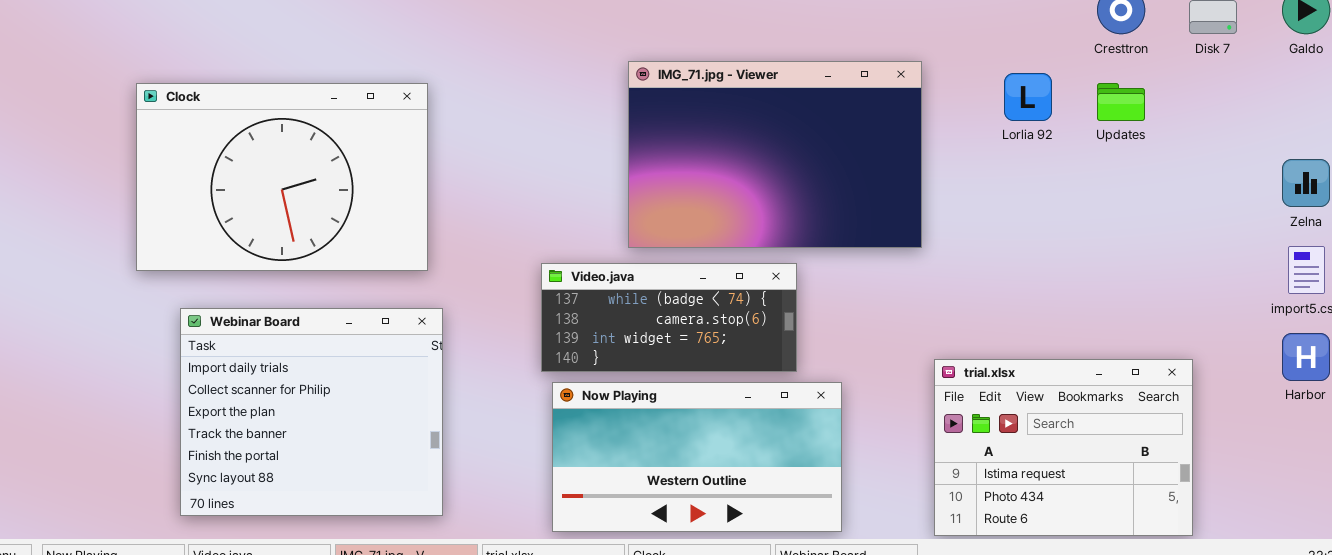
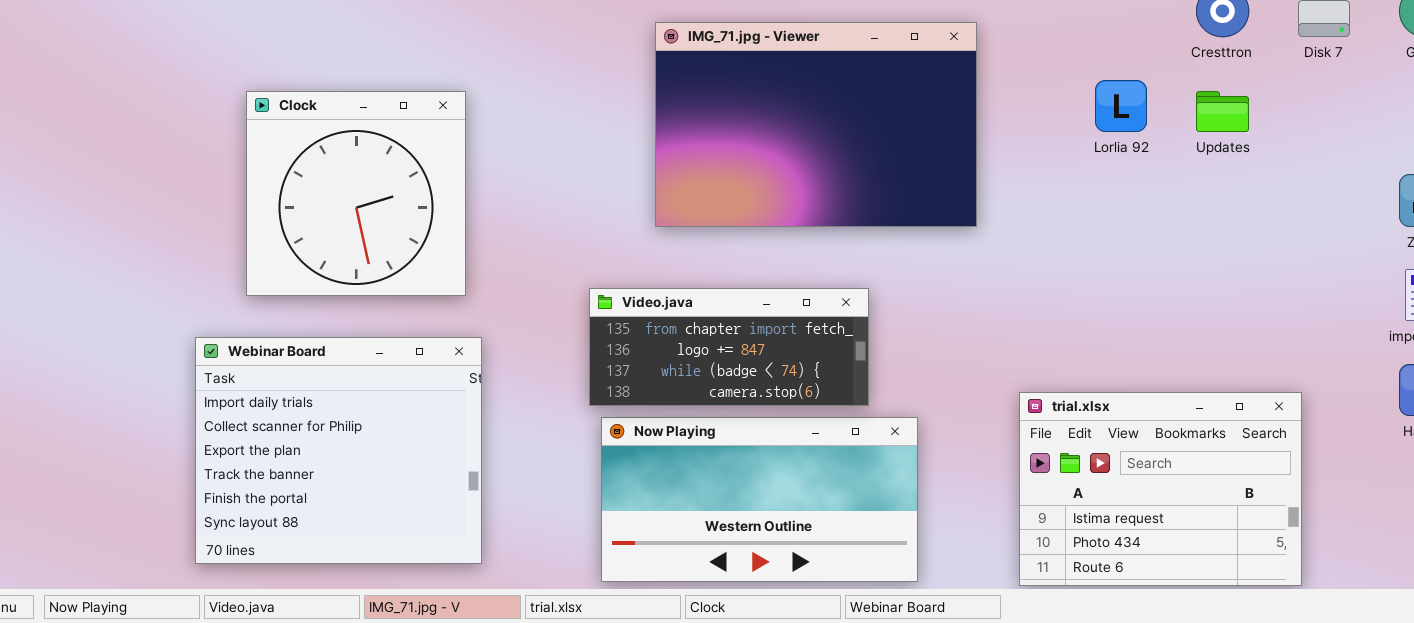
IMG_71.jpg - Viewer: [628,61,922,248] -> [655,22,977,227], moved
Clock: [136,83,428,271] -> [246,91,466,296], resized
Video.java: [541,263,797,372] -> [589,288,869,406], scrolled up 2 rows

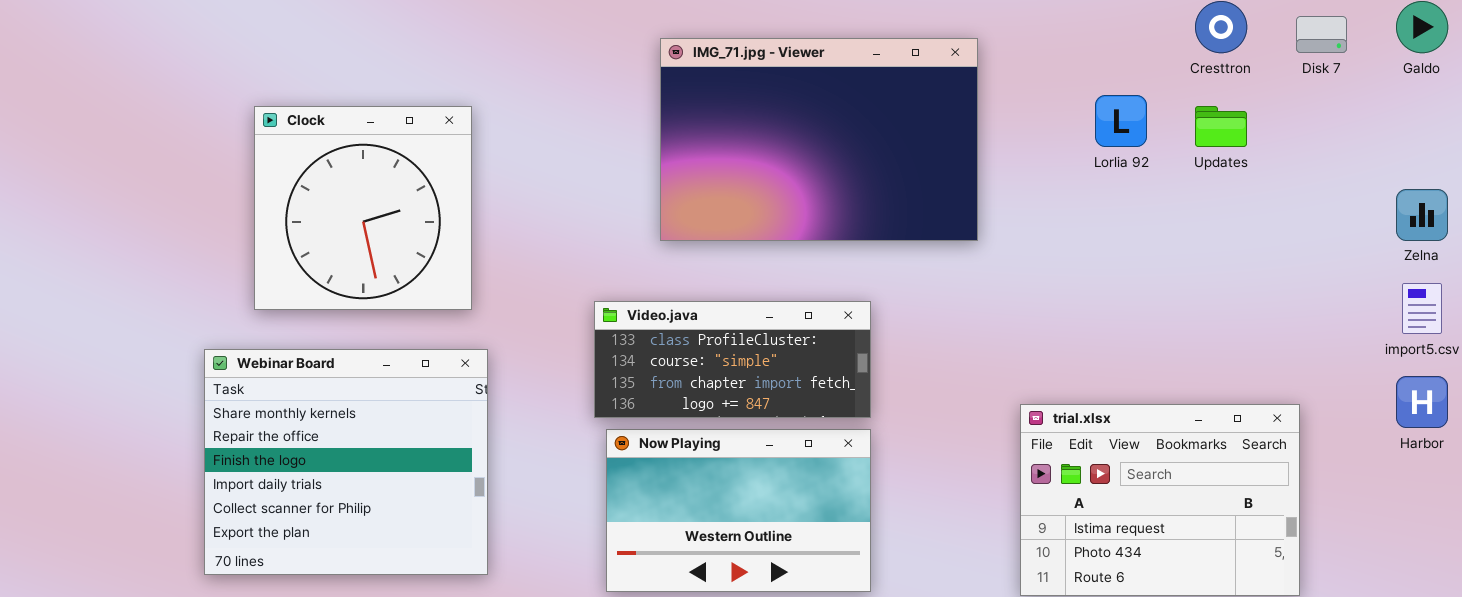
Video.java: [589,288,869,406] -> [594,301,871,418], scrolled up 2 rows
Webinar Board: [195,337,482,564] -> [204,349,488,575], scrolled up 3 rows
Now Playing: [601,417,918,582] -> [606,429,871,592], resized

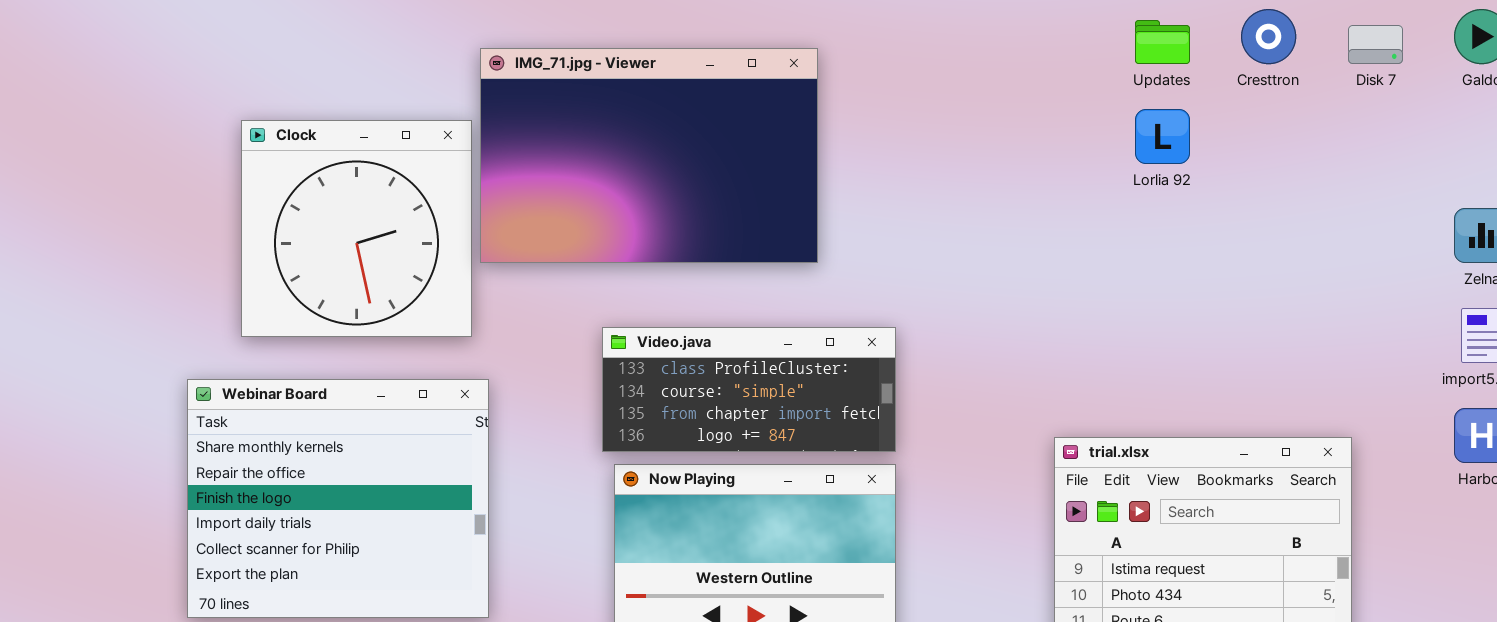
IMG_71.jpg - Viewer: [660,38,978,241] -> [480,48,818,263], moved
Updates: [1195,106,1247,147] -> [1135,20,1190,64], moved

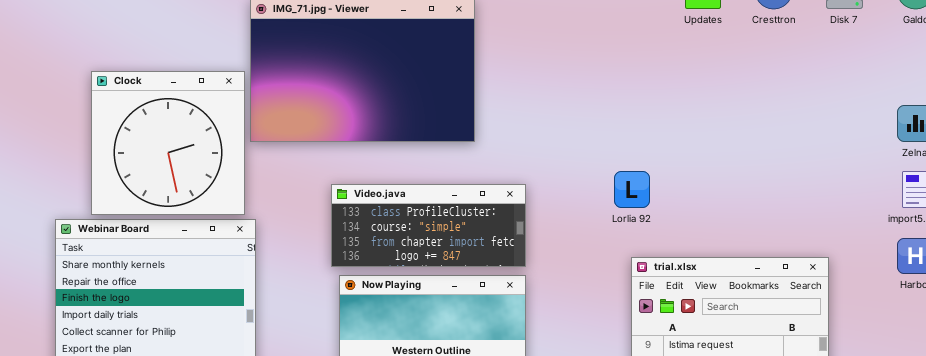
Lorlia 92: [1135,109,1190,164] -> [614,171,650,208], moved
Clock: [241,120,472,337] -> [91,71,245,215], moved

